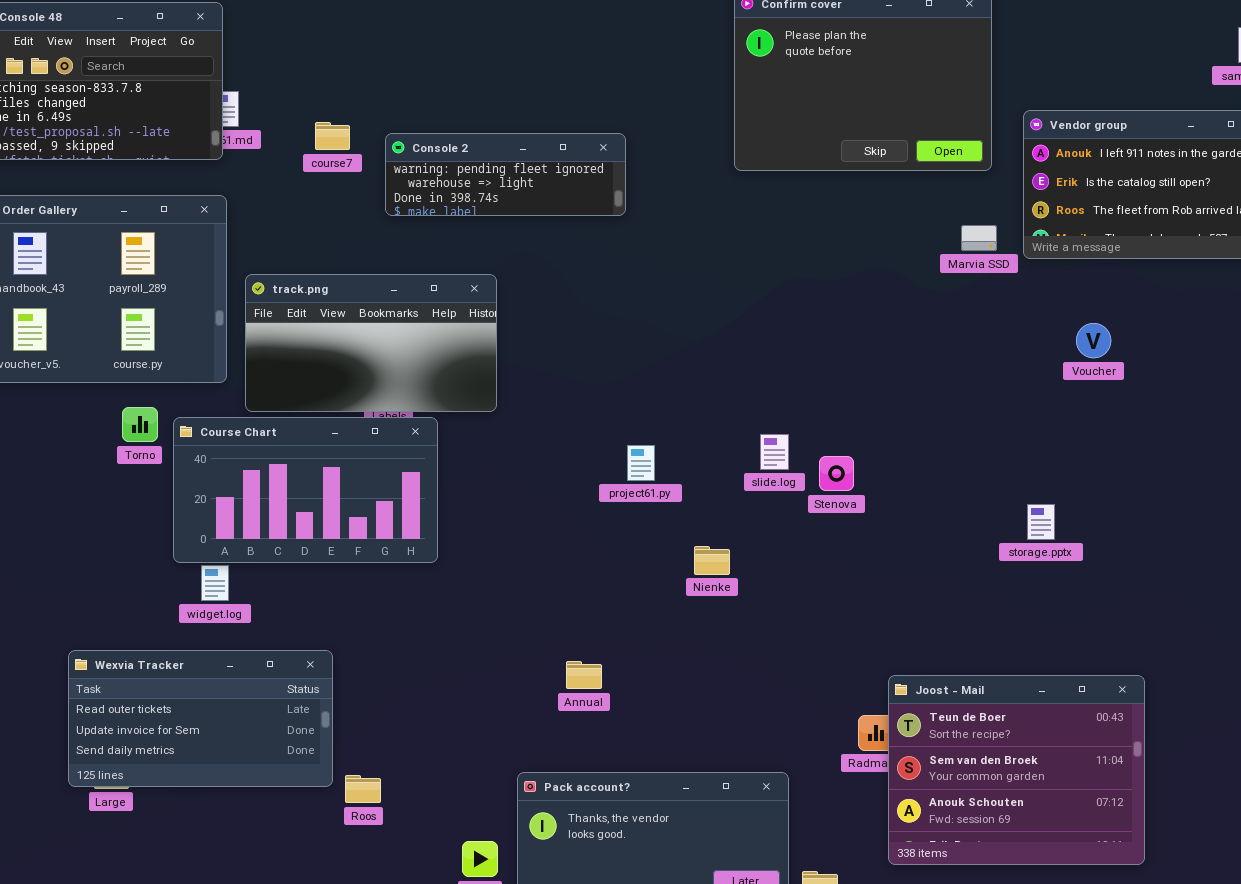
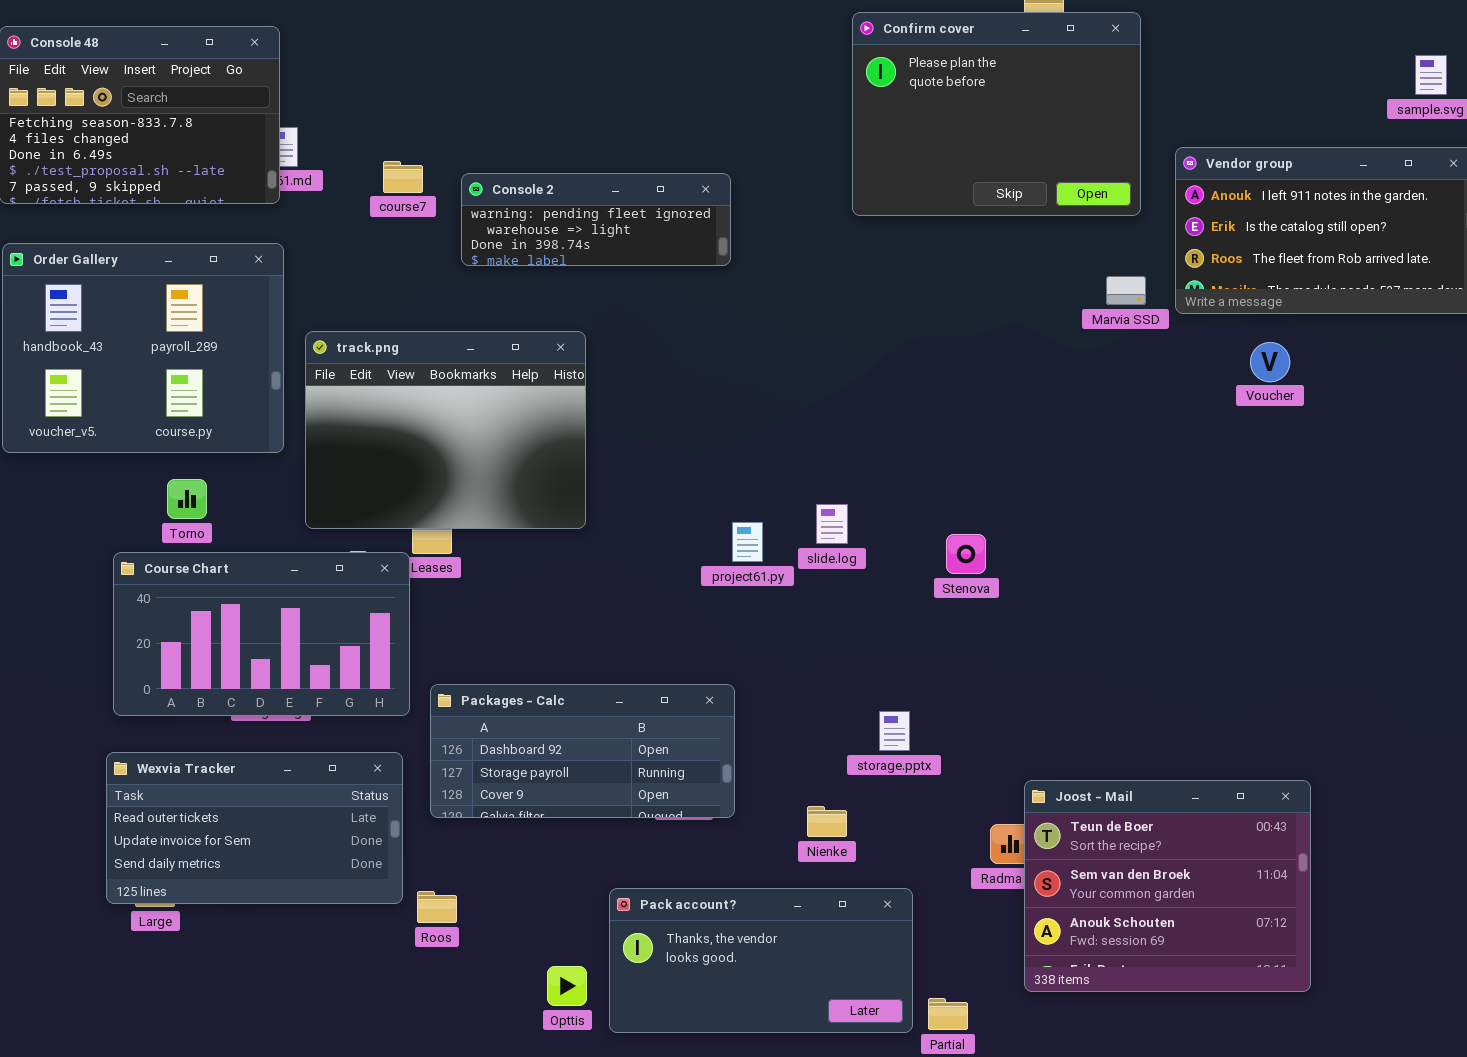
track.png: [245,274,497,412] -> [305,331,586,529], resized
Voucher: [1076,323,1111,358] -> [1250,342,1290,382], moved
Course Chart: [173,417,438,563] -> [113,552,410,716], moved
slide.log: [760,434,789,470] -> [816,504,848,544], moved
storage.pptx: [1027,504,1055,540] -> [879,711,910,751], moved
Nienke: [694,546,730,575] -> [807,806,847,837], moved
Packages - Calc: none -> [430,684,735,818], opened

